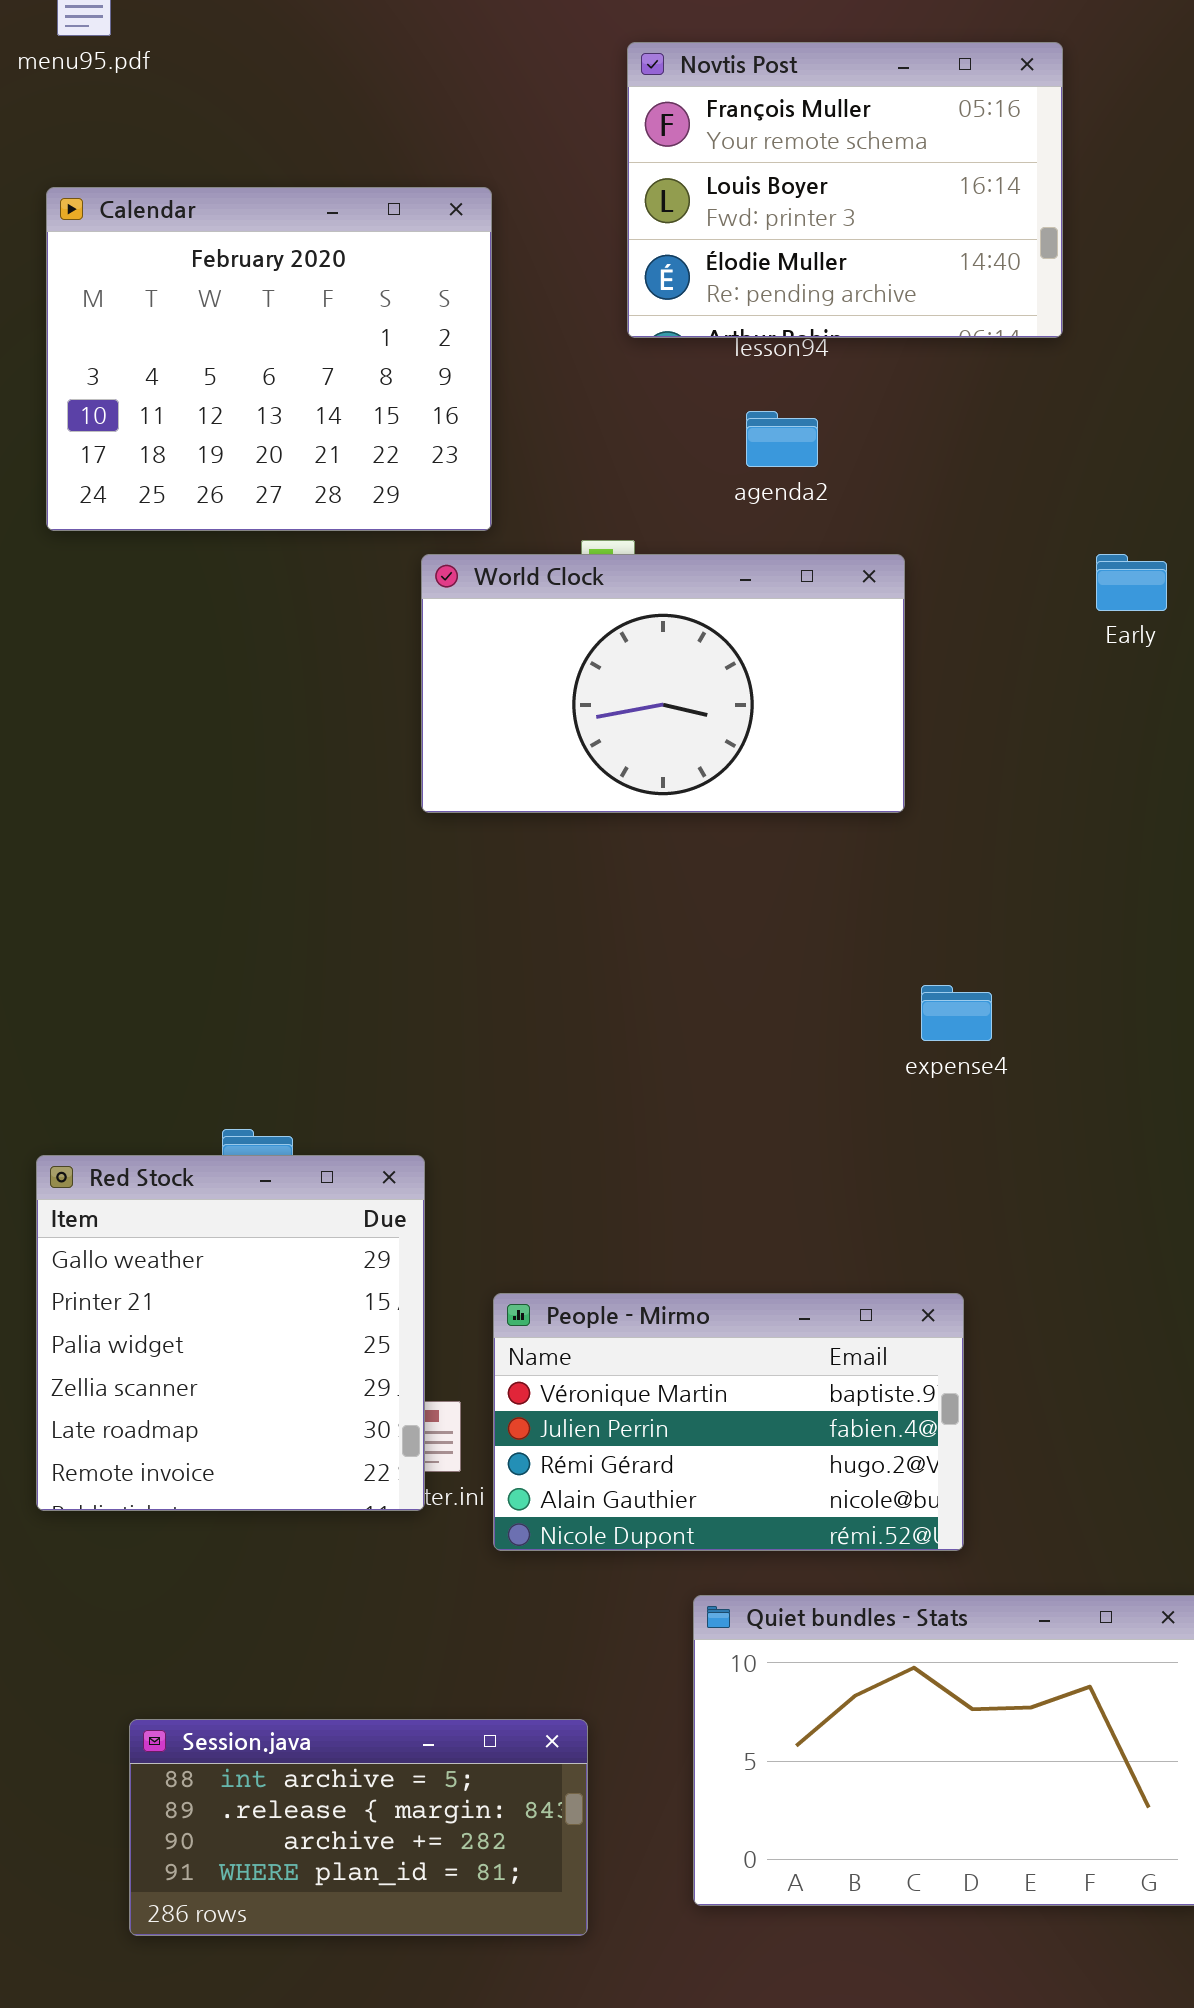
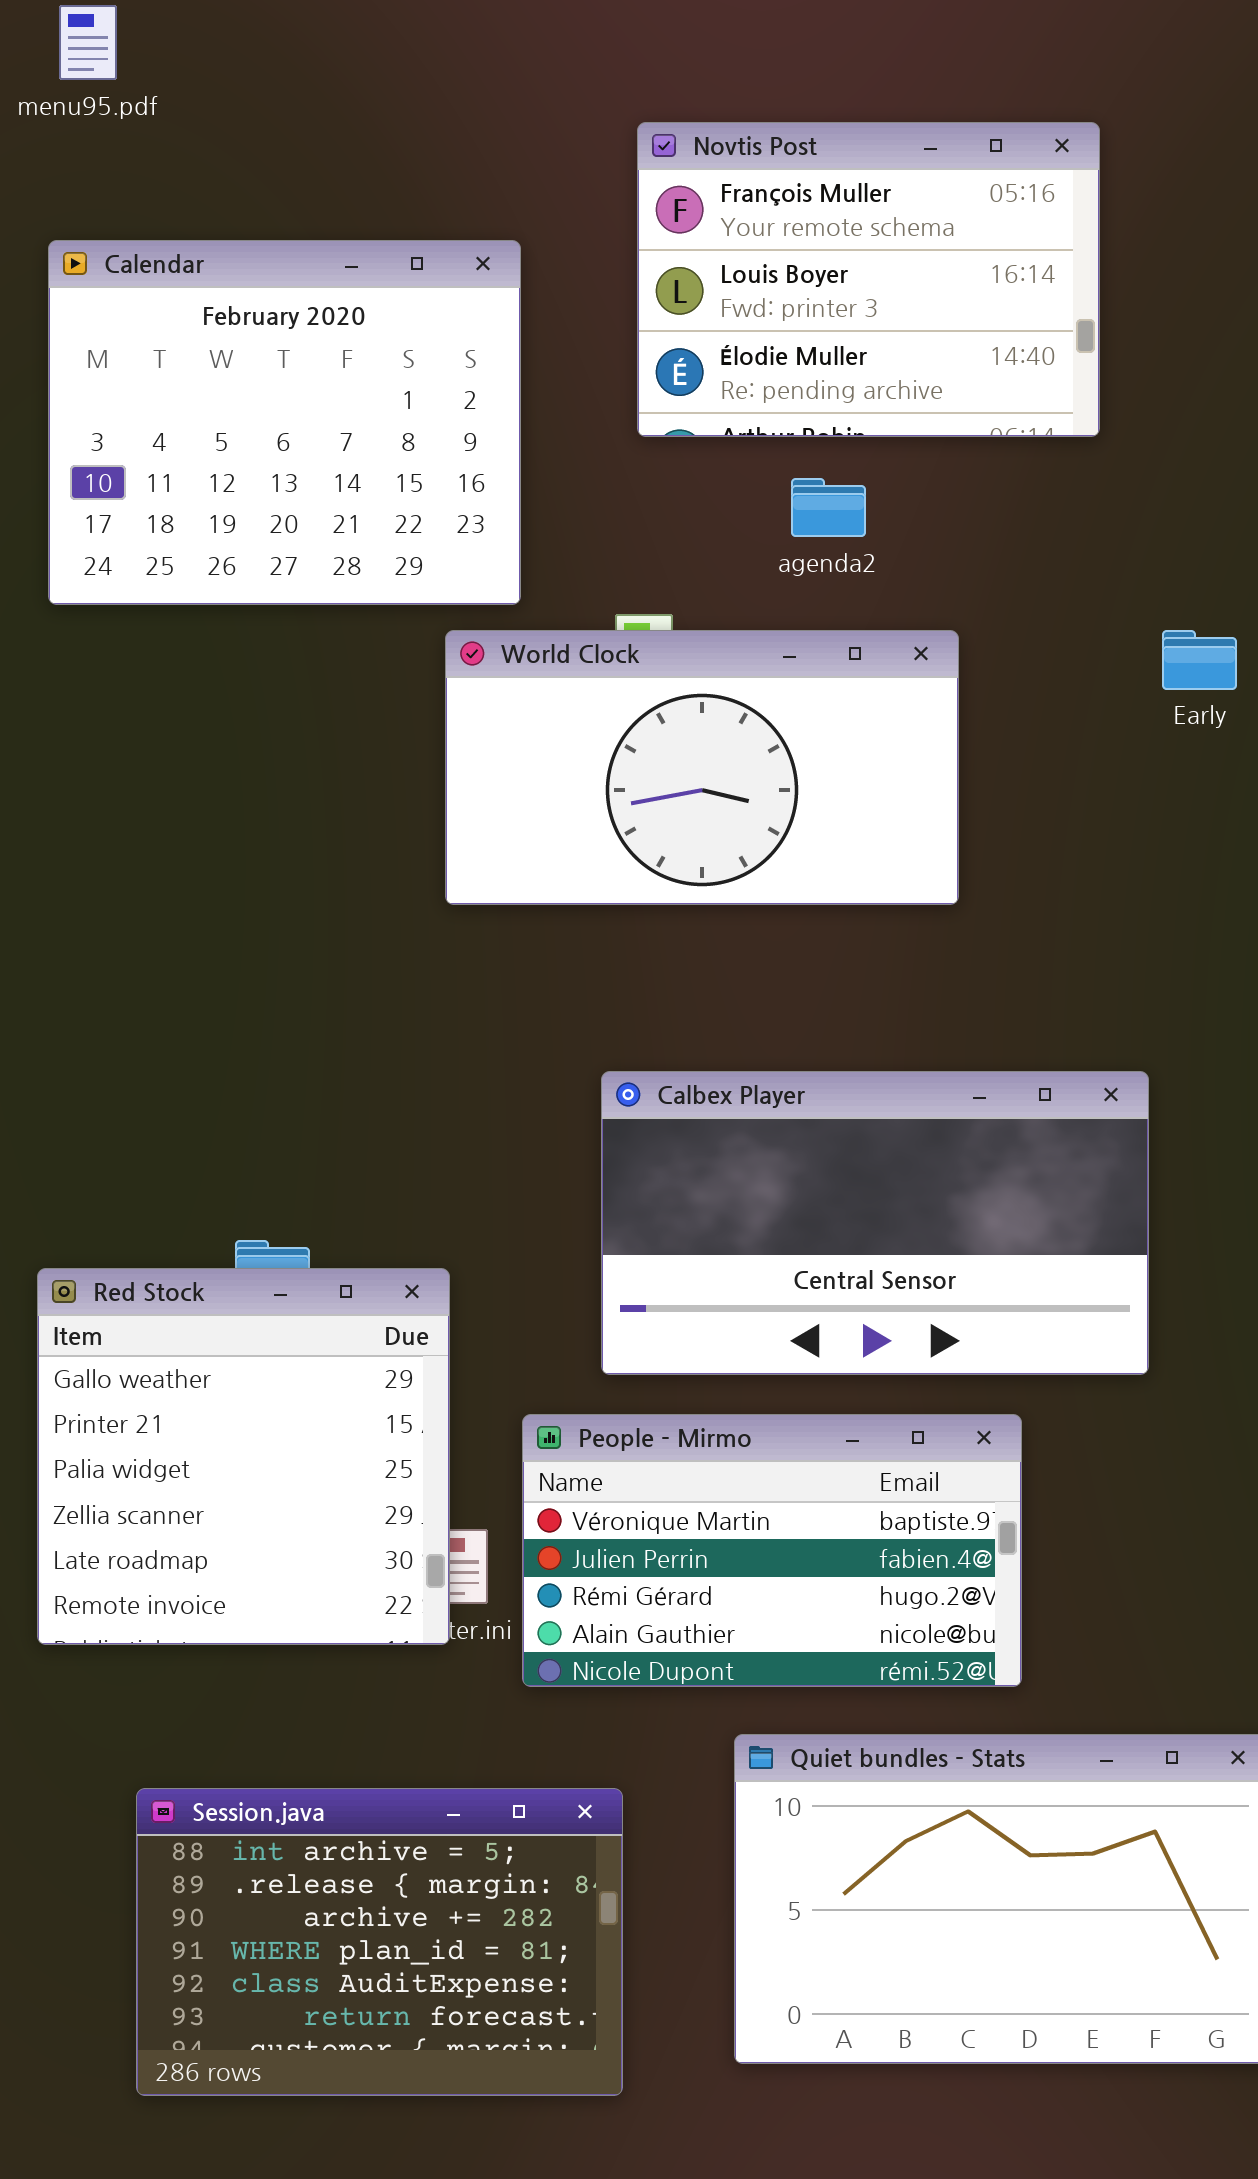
Novtis Post: [627,42,1063,338] -> [637,122,1100,437], moved
Calbex Player: none -> [601,1071,1149,1375], opened
Session.java: [129,1719,588,1936] -> [136,1788,623,2096], resized

